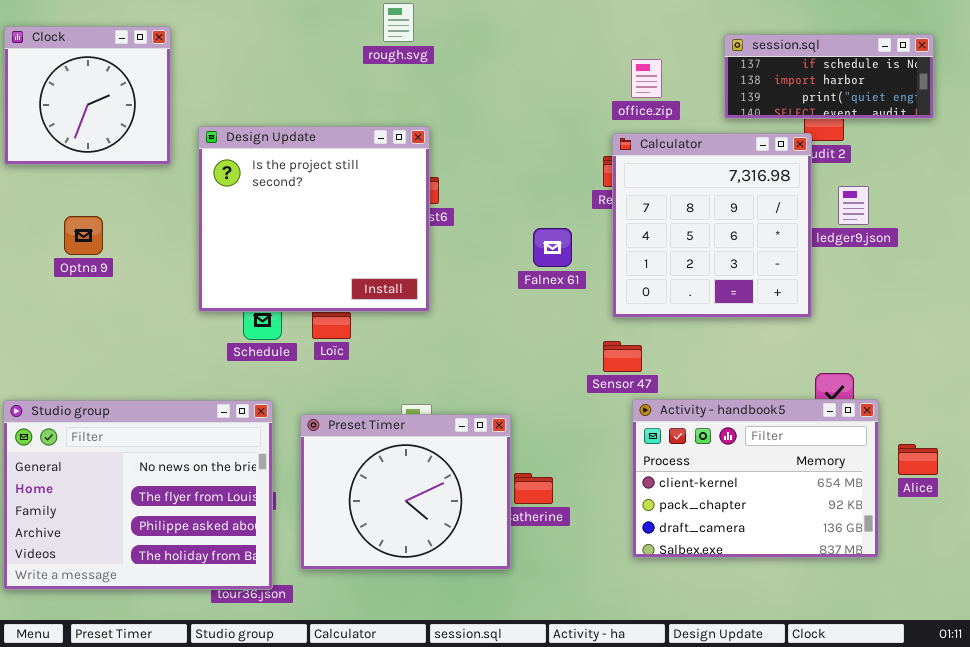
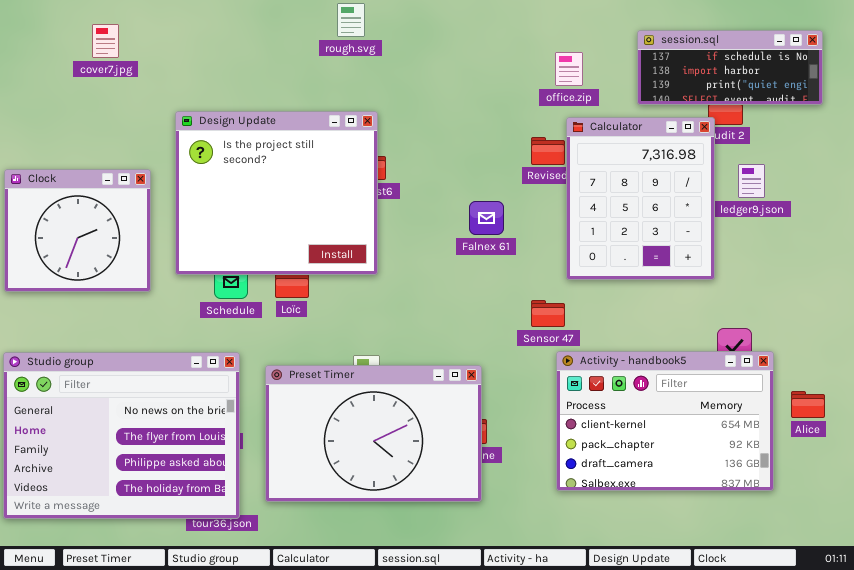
Clock: [4,26,171,165] -> [4,169,151,292], moved
Calculator: [612,133,812,318] -> [566,117,715,280], resized
Preset Timer: [300,414,511,570] -> [265,365,482,502], resized

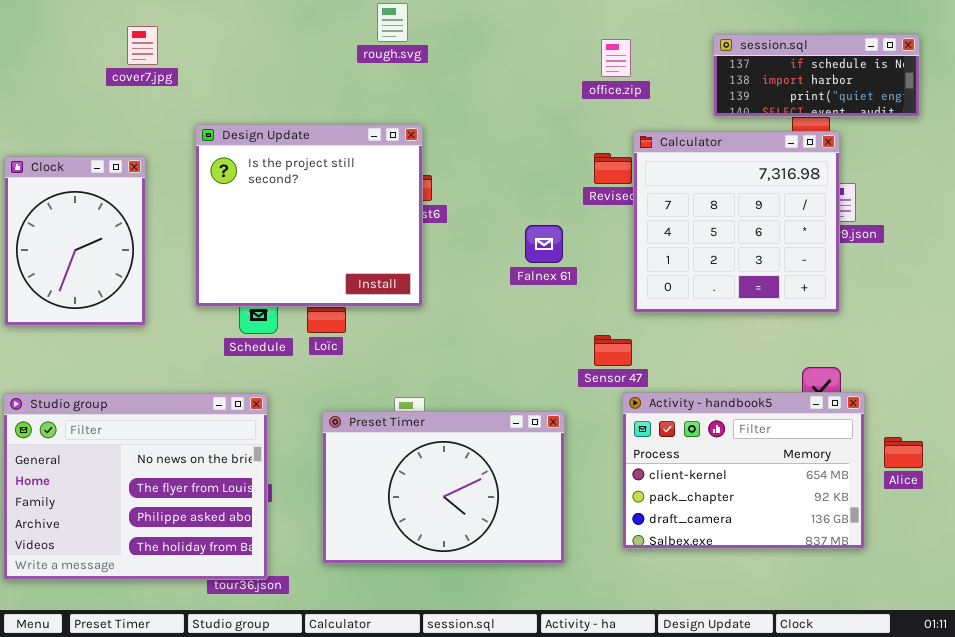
cover7.jpg: [92,24,119,58] -> [127,26,158,65], moved
office.zip: [555,52,583,86] -> [601,39,631,77], moved
Calculator: [566,117,715,280] -> [633,131,840,313], resized
Clock: [4,169,151,292] -> [4,156,146,326], resized
Preset Timer: [265,365,482,502] -> [322,411,565,564], moved

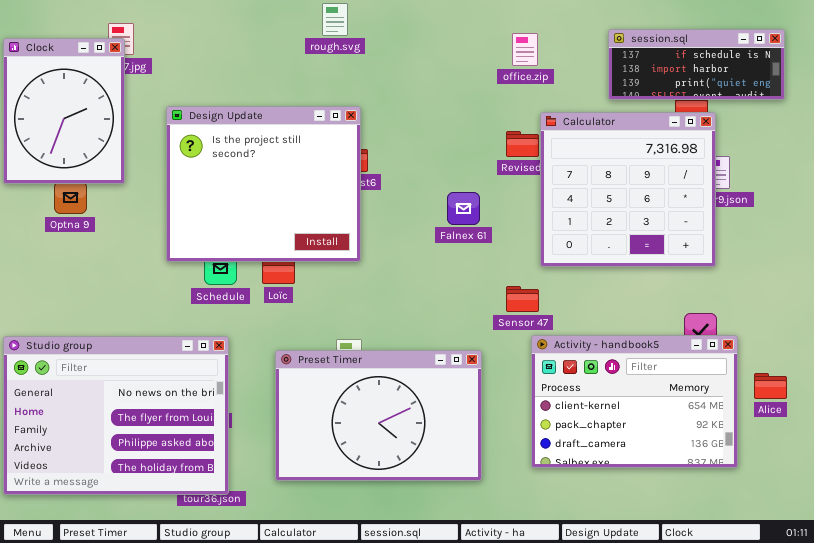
Clock: [4,156,146,326] -> [3,38,125,184], moved

